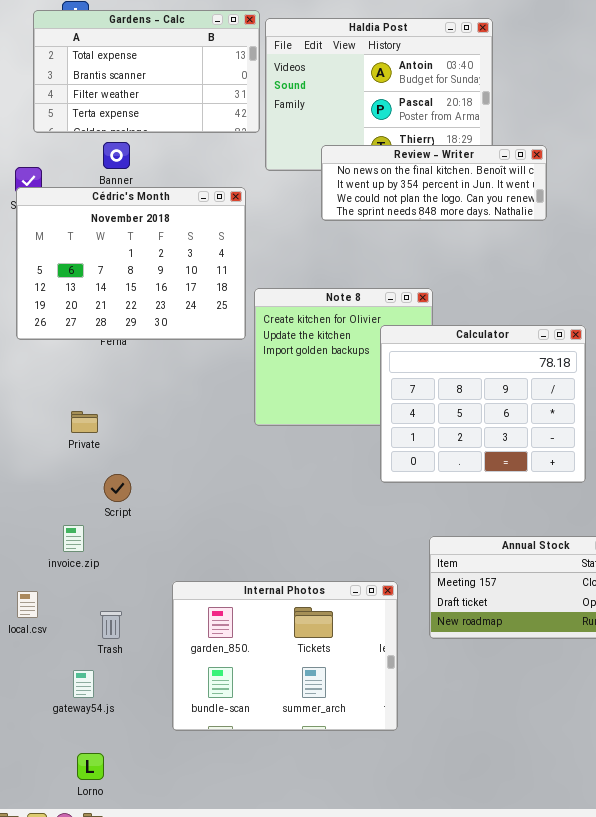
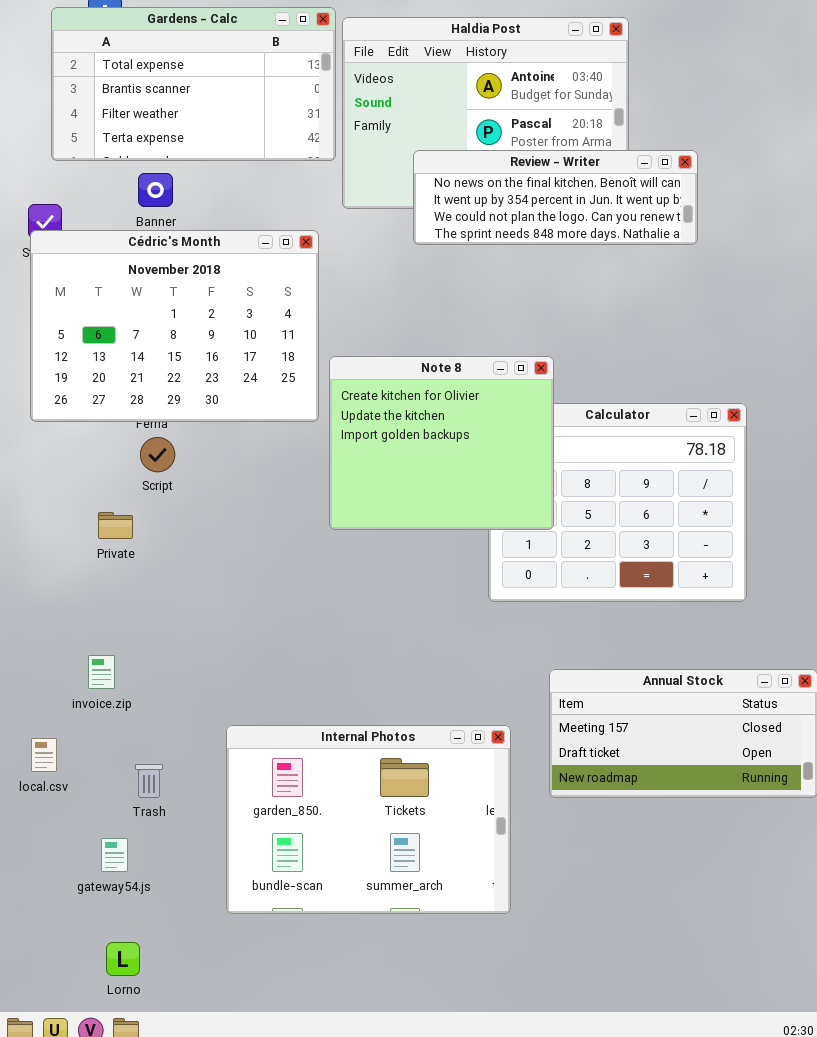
Review - Writer: [321,145,547,221] -> [413,150,698,245], moved
Note 8: [254,288,433,426] -> [329,356,554,530], raised
Script: [104,474,131,502] -> [140,437,175,472], moved

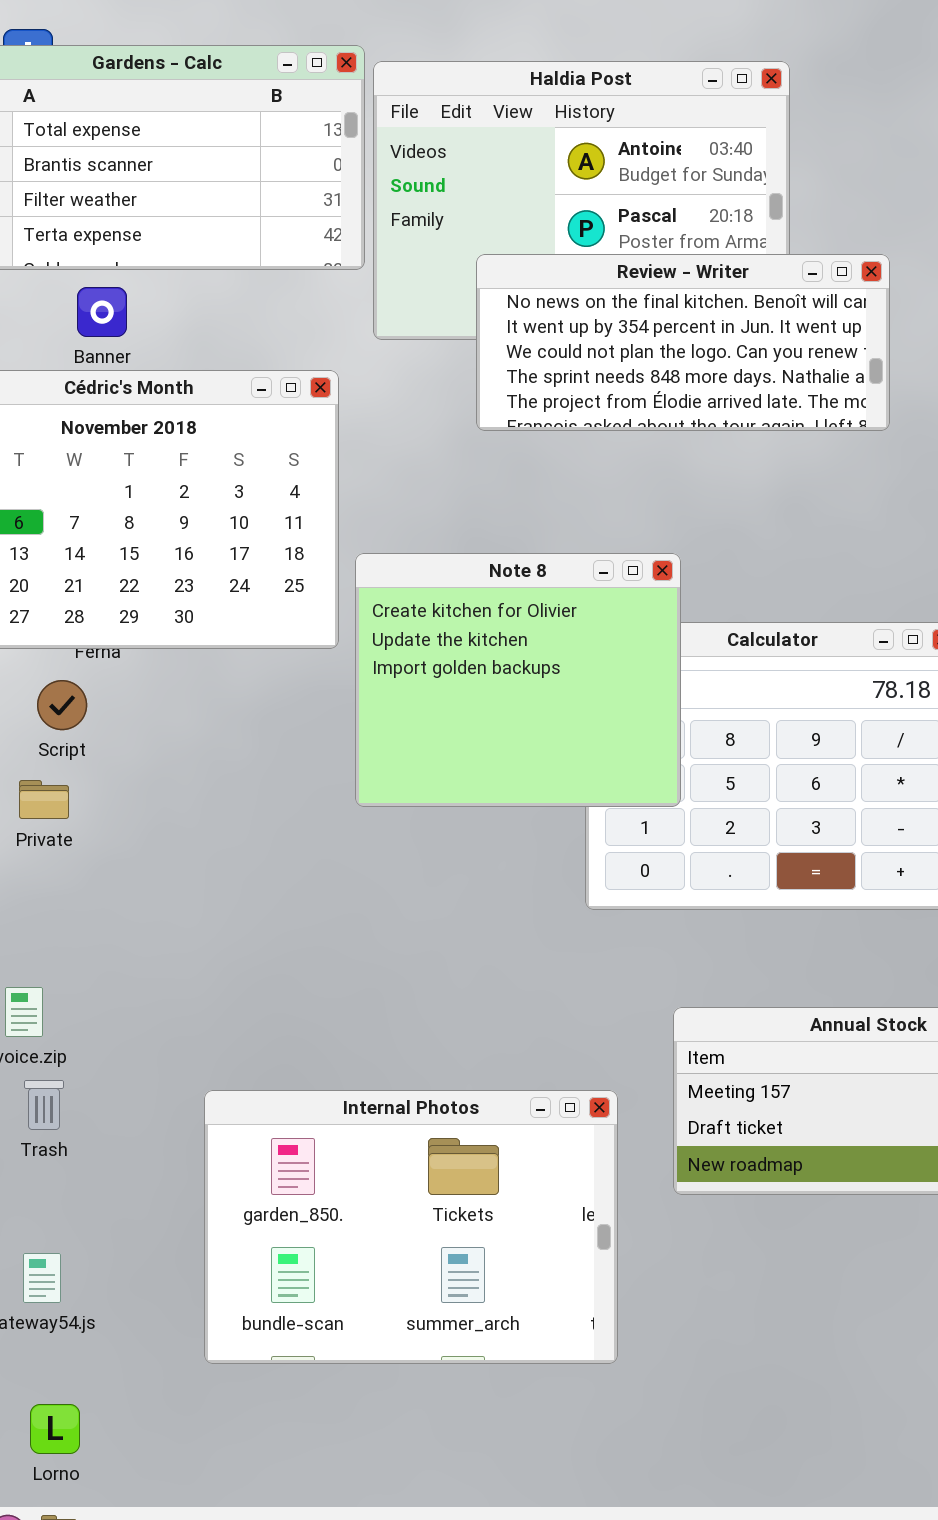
Review - Writer: [413,150,698,245] -> [476,254,890,431], resized
Script: [140,437,175,472] -> [37,680,87,730], moved
Trash: [135,764,163,798] -> [24,1080,64,1130], moved

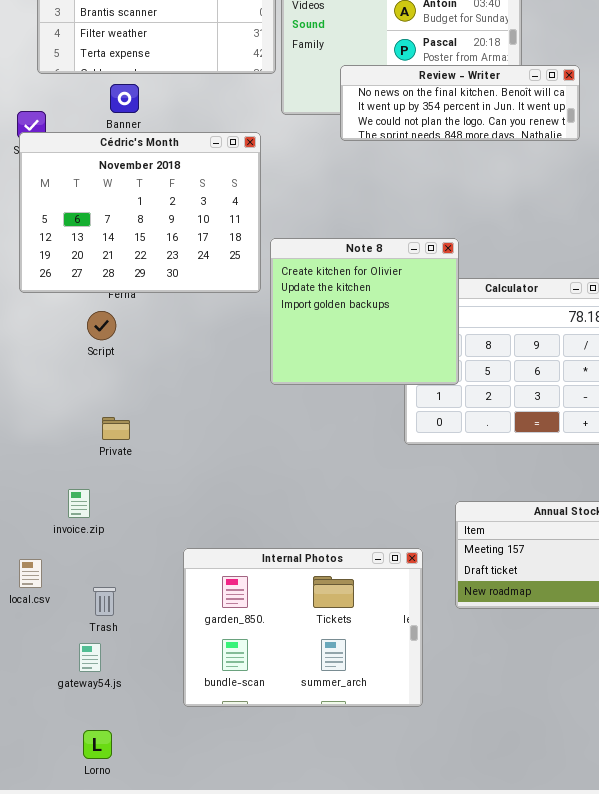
Review - Writer: [476,254,890,431] -> [340,65,580,141], resized
Private: [19,780,69,819] -> [102,417,130,440], moved
Trash: [24,1080,64,1130] -> [93,587,116,616], moved

